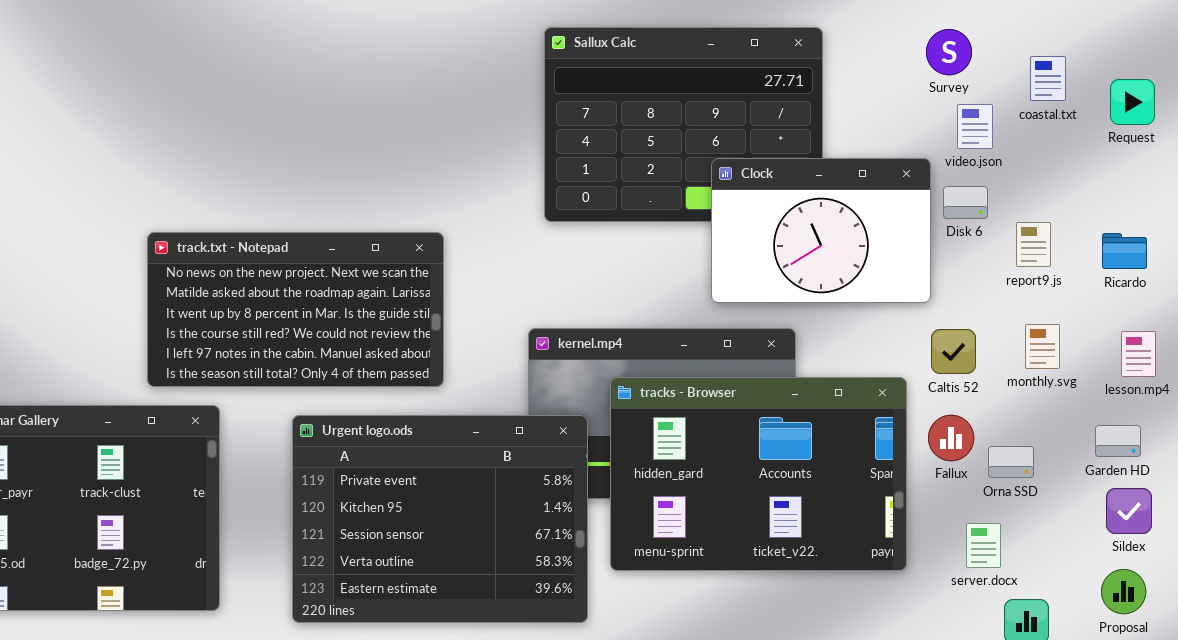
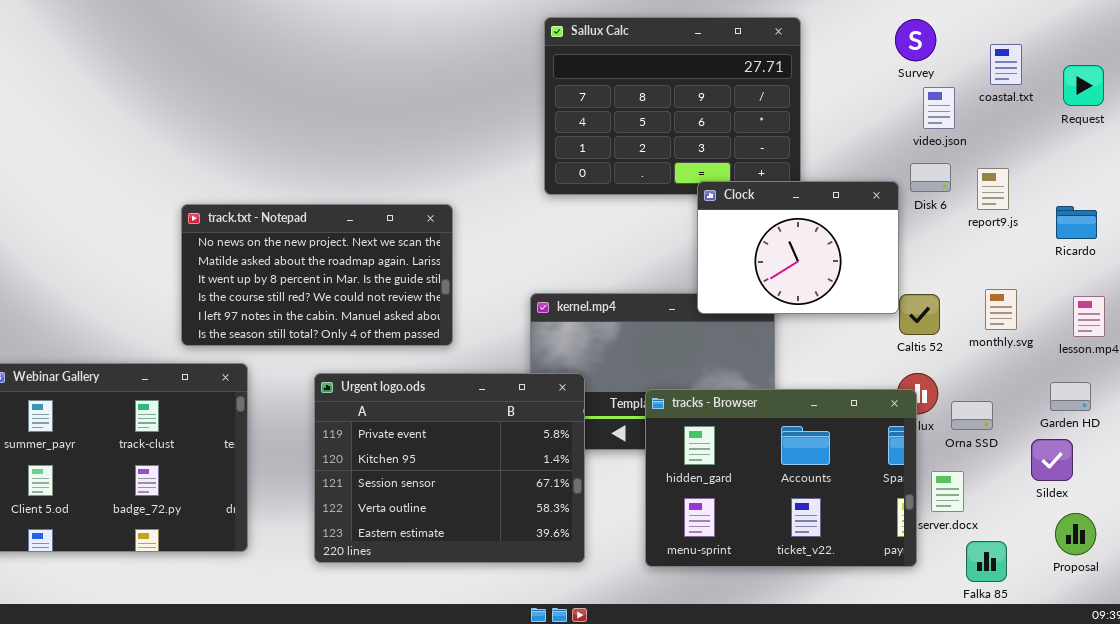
Clock: [711,158,931,303] -> [697,181,899,314], moved
report9.js: [1016,222,1051,267] -> [977,168,1009,210], moved
tracks - Browser: [610,377,907,571] -> [645,389,917,567], moved
Sildex: [1106,488,1152,534] -> [1031,439,1073,481], moved

